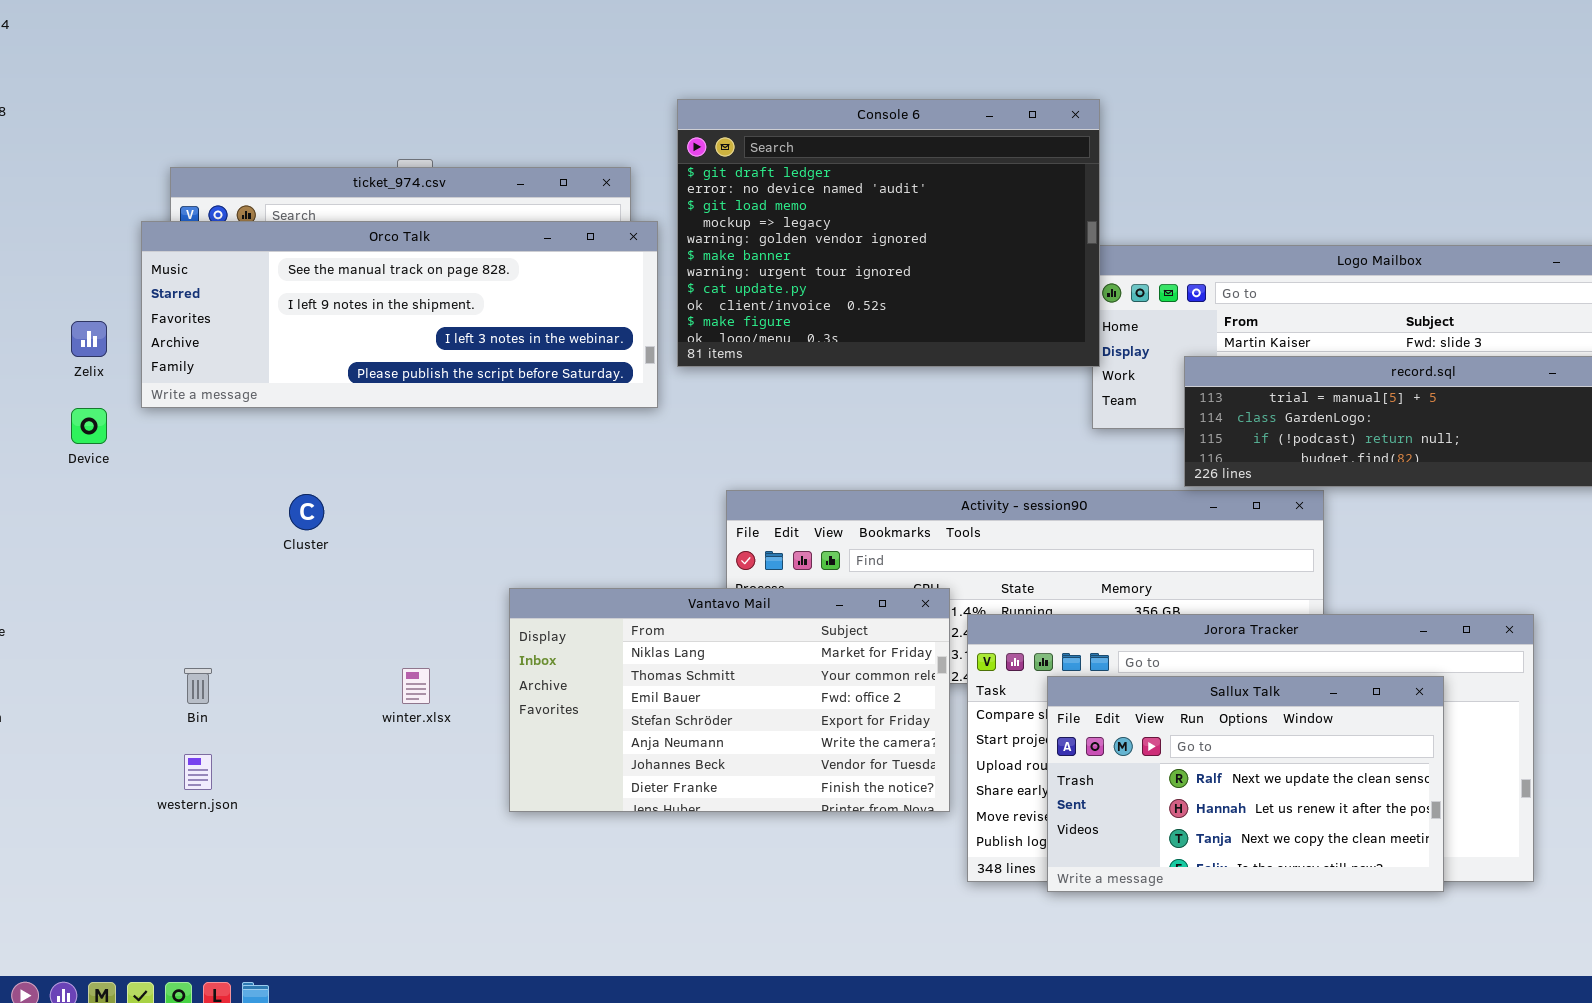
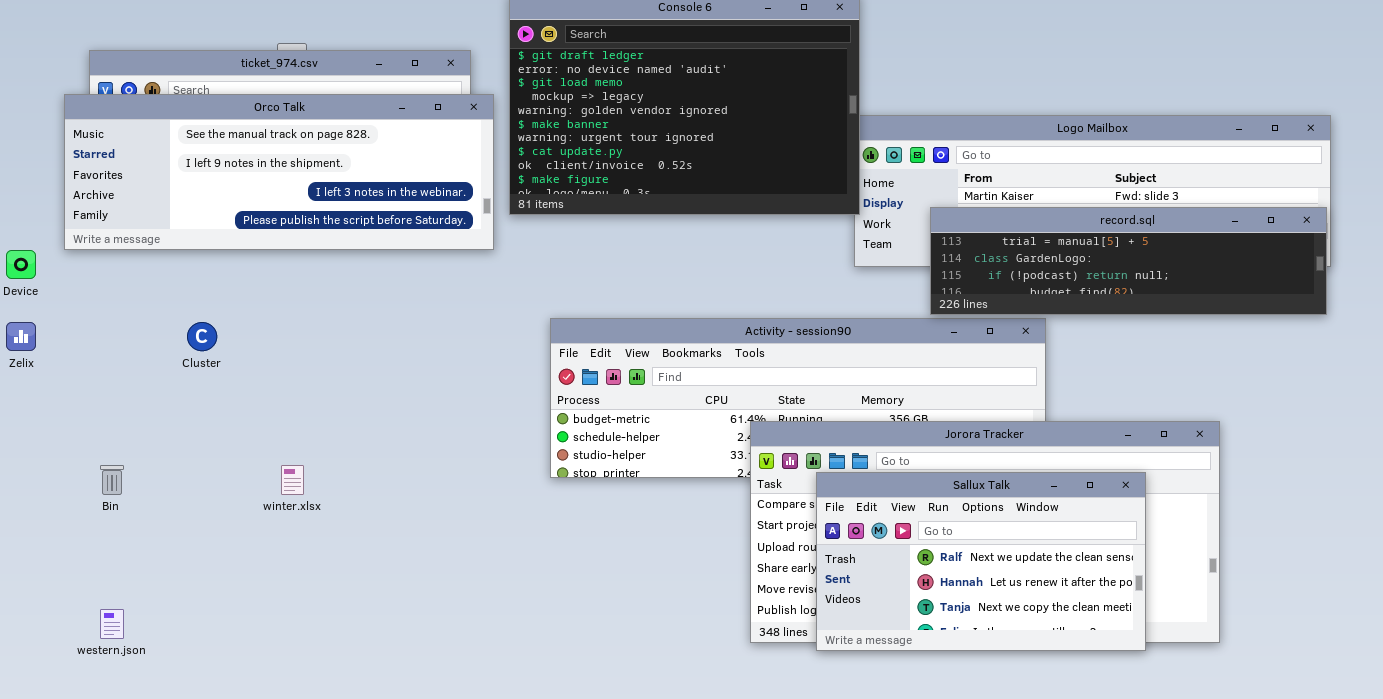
Zelix: [71,321,107,357] -> [6,322,36,351], moved
Vantavo Mail: [509,588,950,812] -> none, closed
western.json: [184,754,212,790] -> [100,609,124,639], moved

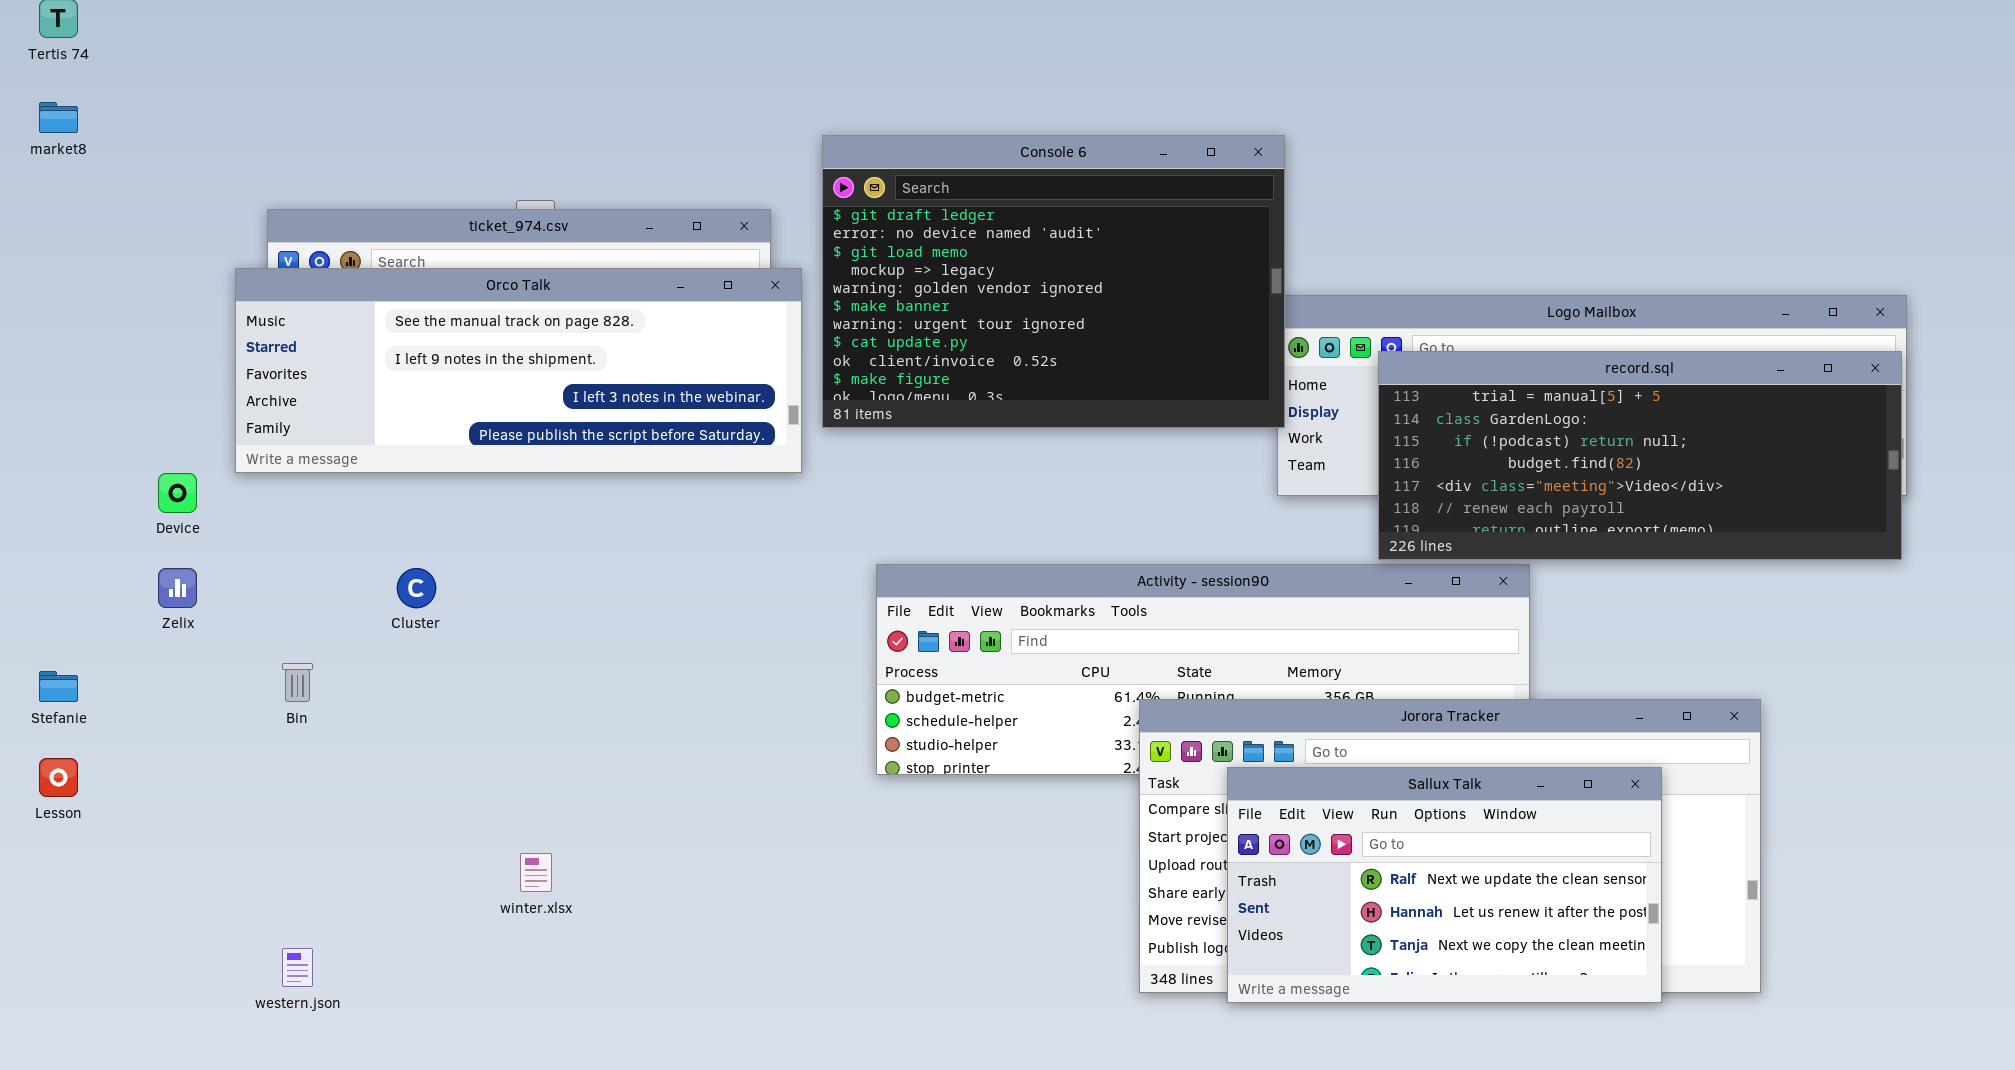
record.sql: [930,207,1327,315] -> [1378,351,1902,560], resized
Bin: [100,465,124,495] -> [282,663,313,702], moved
winter.xlsx: [281,465,304,495] -> [520,853,552,892], moved

